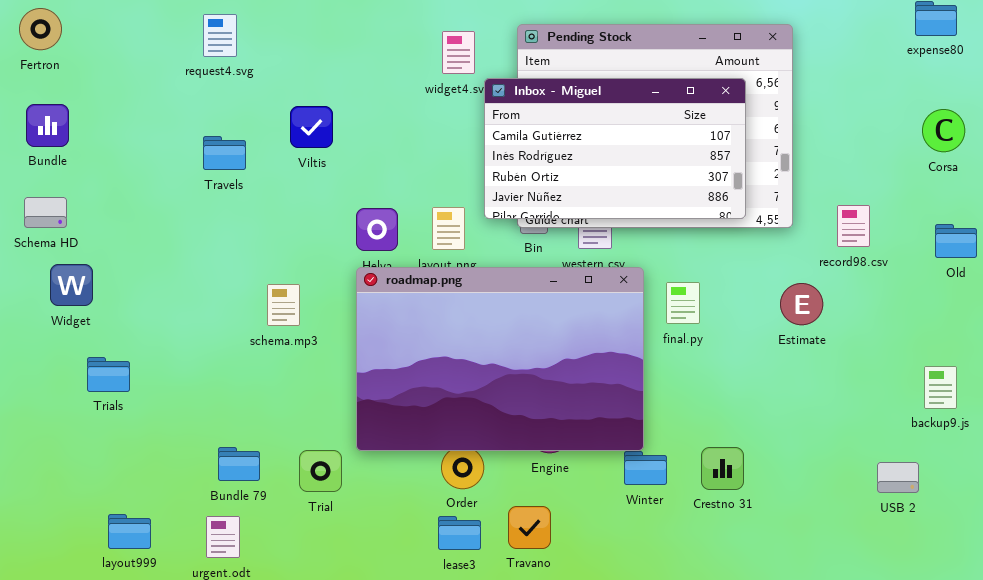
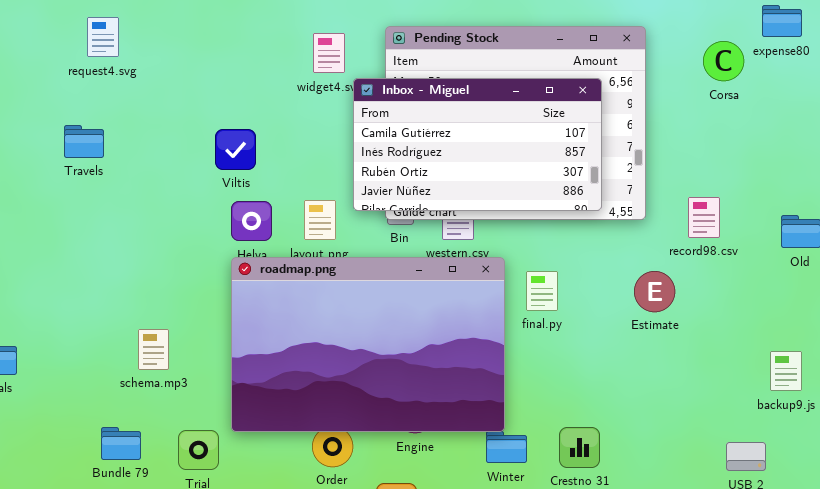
Viltis: [290,106,333,148] -> [215,129,256,170], moved
Corsa: [922,109,965,152] -> [703,41,744,81], moved
Travels: [203,136,246,170] -> [64,125,104,158], moved
schema.mp3: [267,284,300,326] -> [138,329,169,370], moved

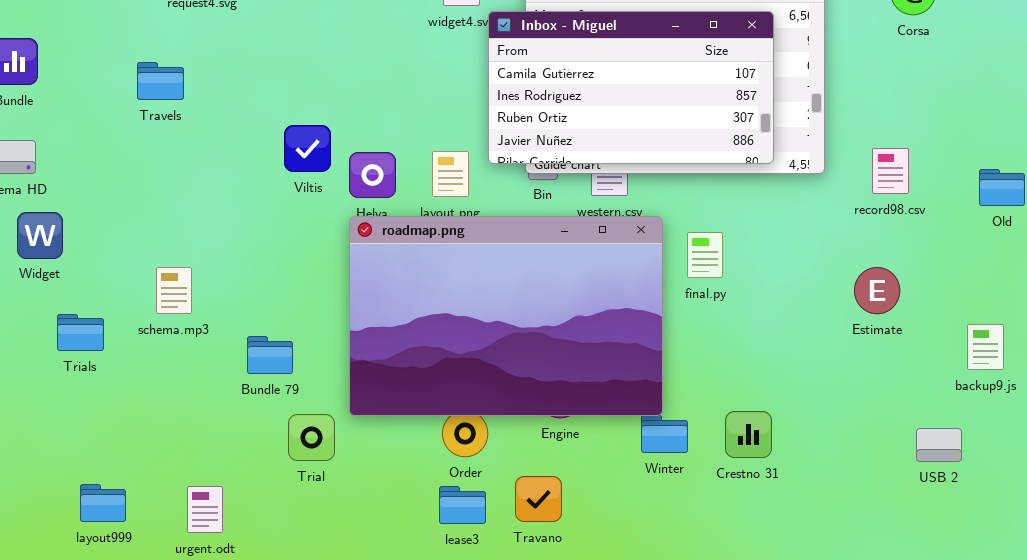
Travels: [64,125,104,158] -> [137,62,184,100], moved
Viltis: [215,129,256,170] -> [284,125,331,172], moved
Estimate: [634,271,675,312] -> [854,267,900,314], moved
schema.mp3: [138,329,169,370] -> [156,267,192,314], moved
Bundle 79: [101,427,141,460] -> [247,336,293,374], moved

